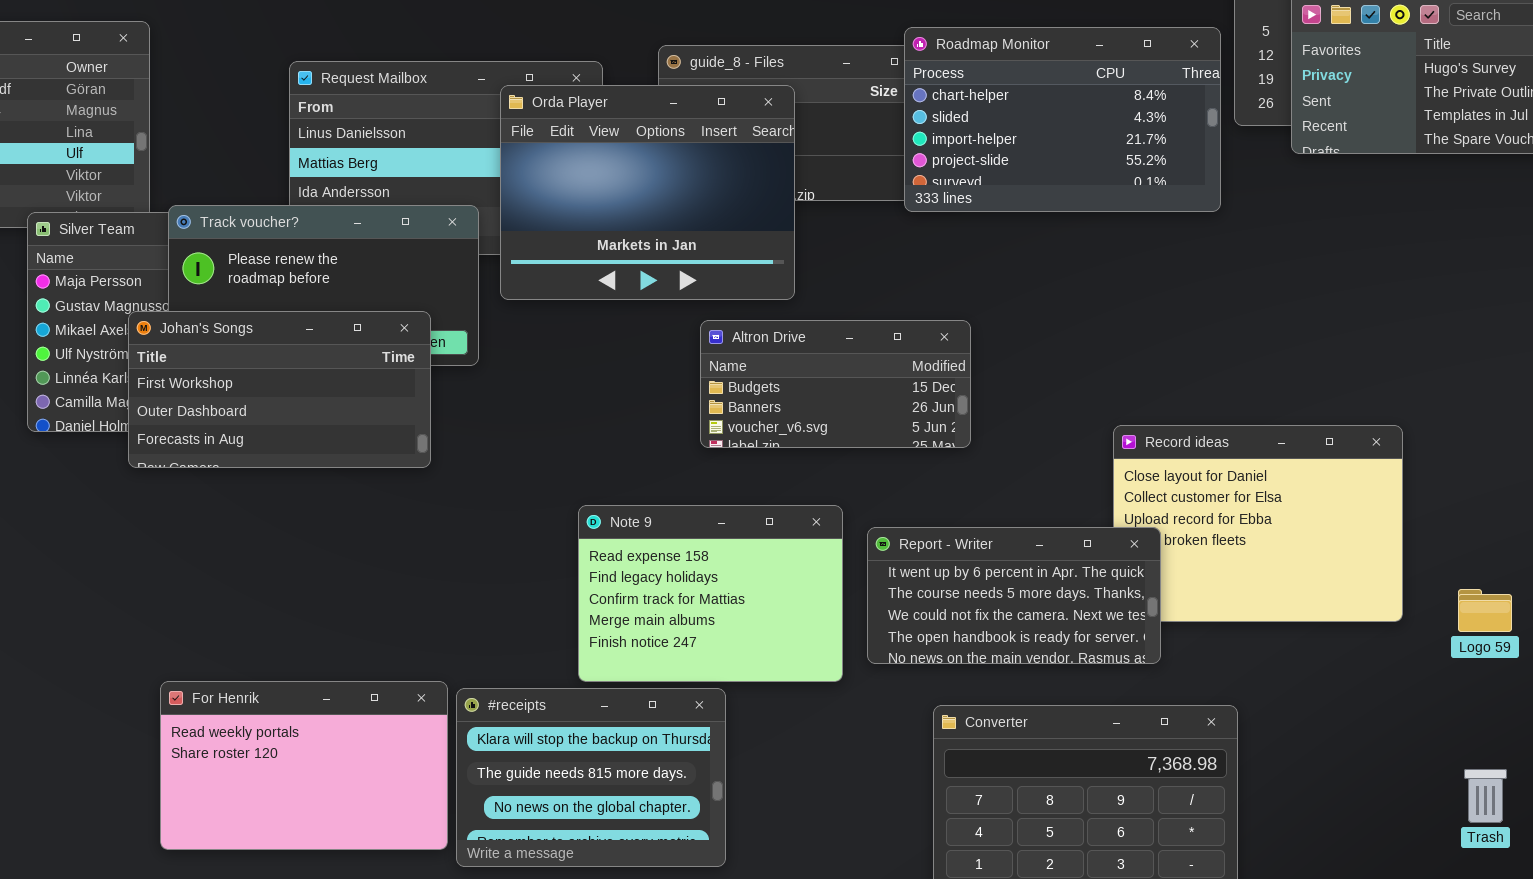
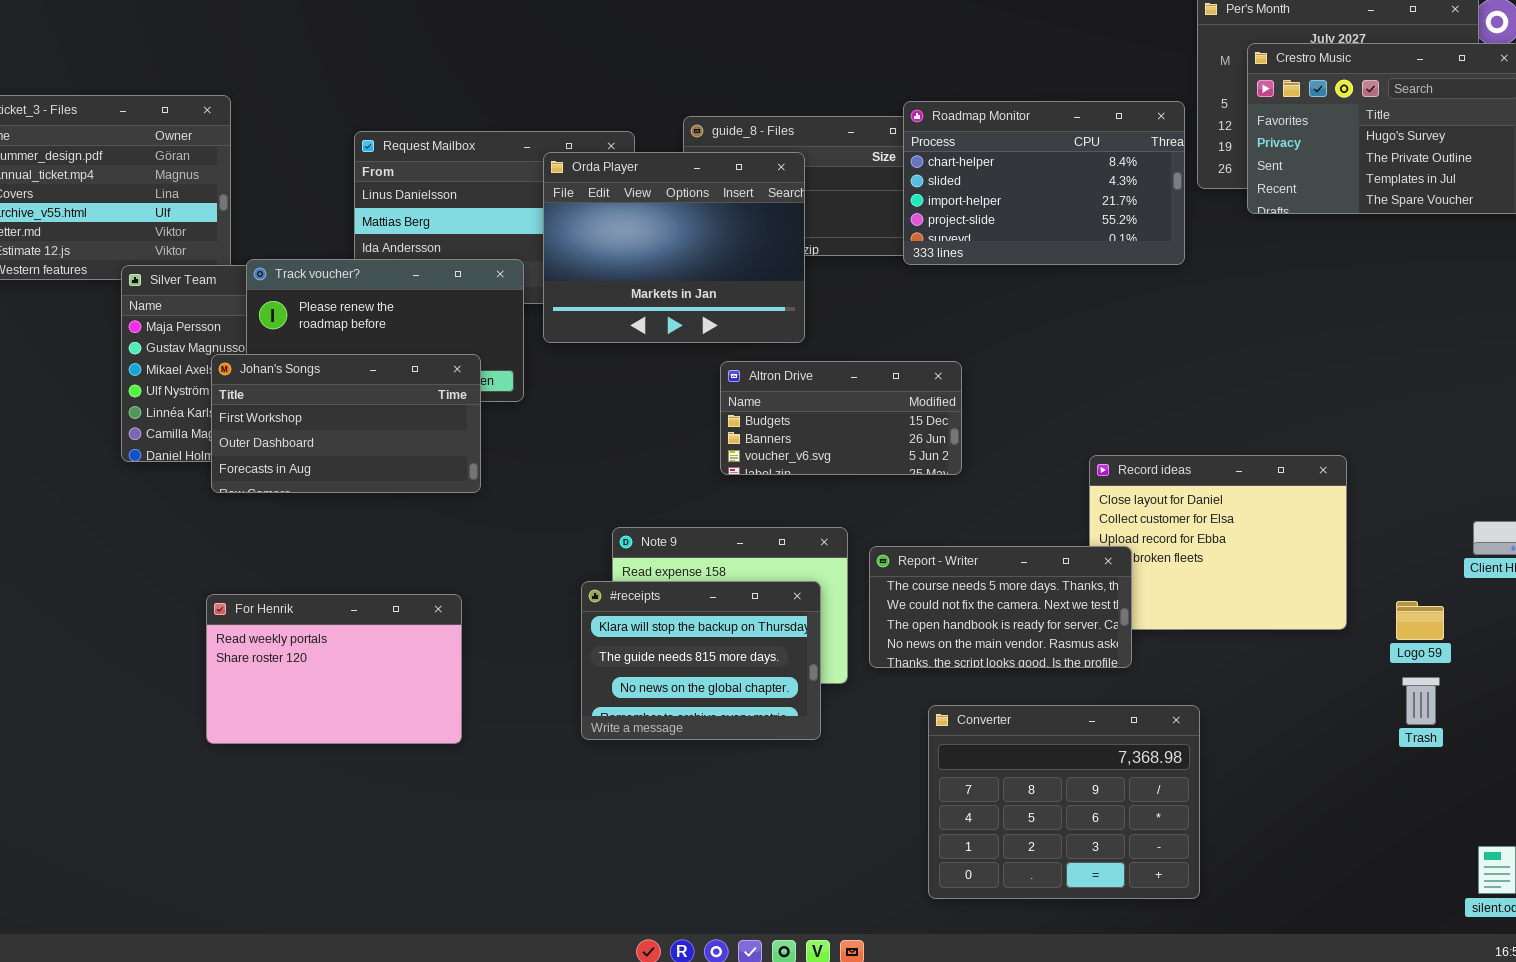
Report - Writer: [867,527,1161,664] -> [869,546,1132,668], scrolled down 1 row
For Henrik: [160,681,448,850] -> [206,594,462,744], moved
#receipts: [456,688,726,867] -> [581,581,821,740], moved
Trash: [1464,769,1507,823] -> [1402,677,1440,725], moved

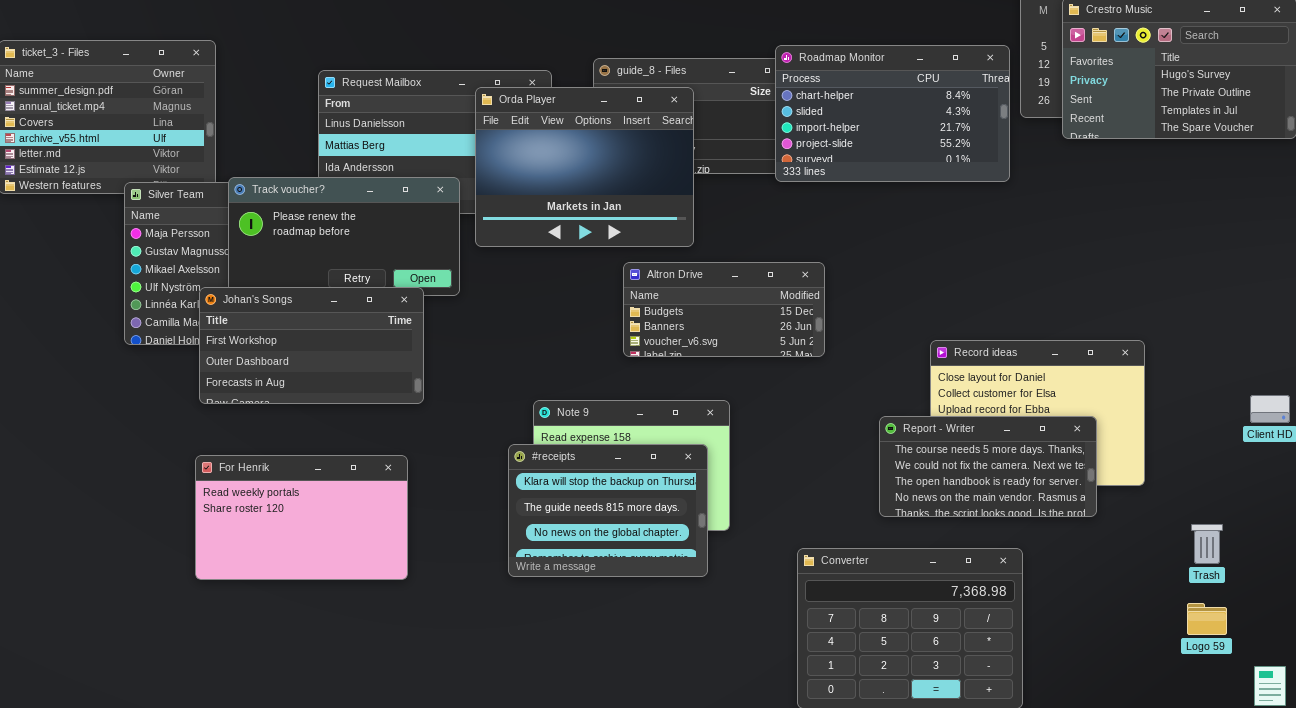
Johan's Songs: [211,354,481,493] -> [199,287,424,404], moved
Report - Writer: [869,546,1132,668] -> [879,416,1097,517], moved
Logo 59: [1396,601,1444,640] -> [1187,603,1227,635], moved

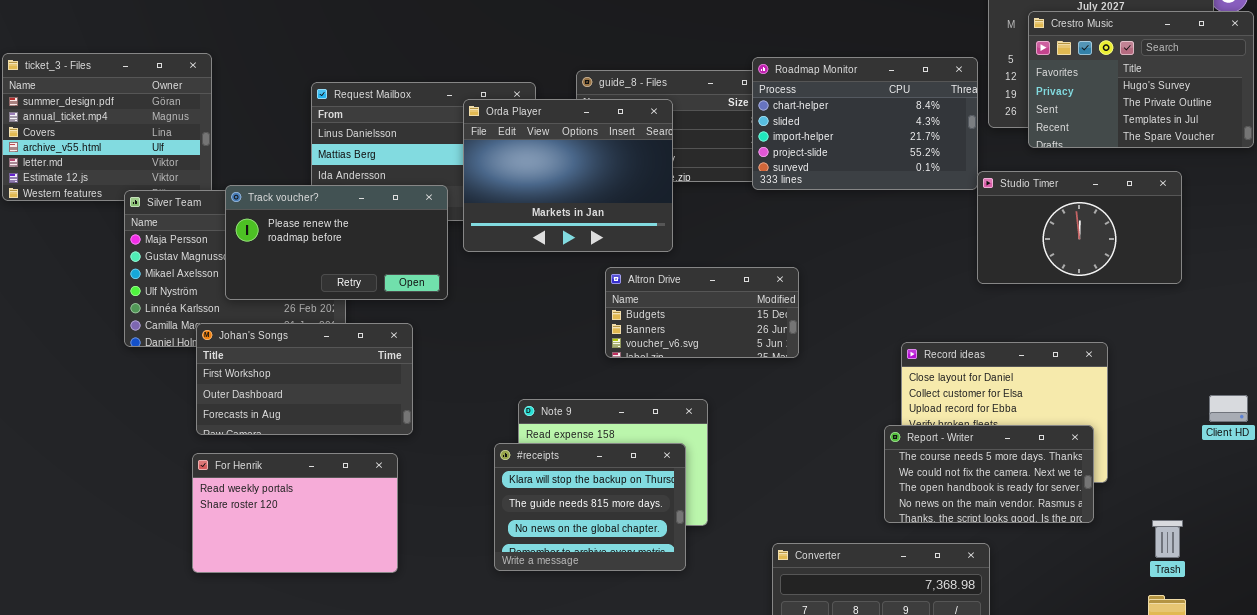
Studio Timer: none -> [977,171,1182,284], opened
Johan's Songs: [199,287,424,404] -> [196,323,413,435], moved
Report - Writer: [879,416,1097,517] -> [884,425,1094,523], moved

